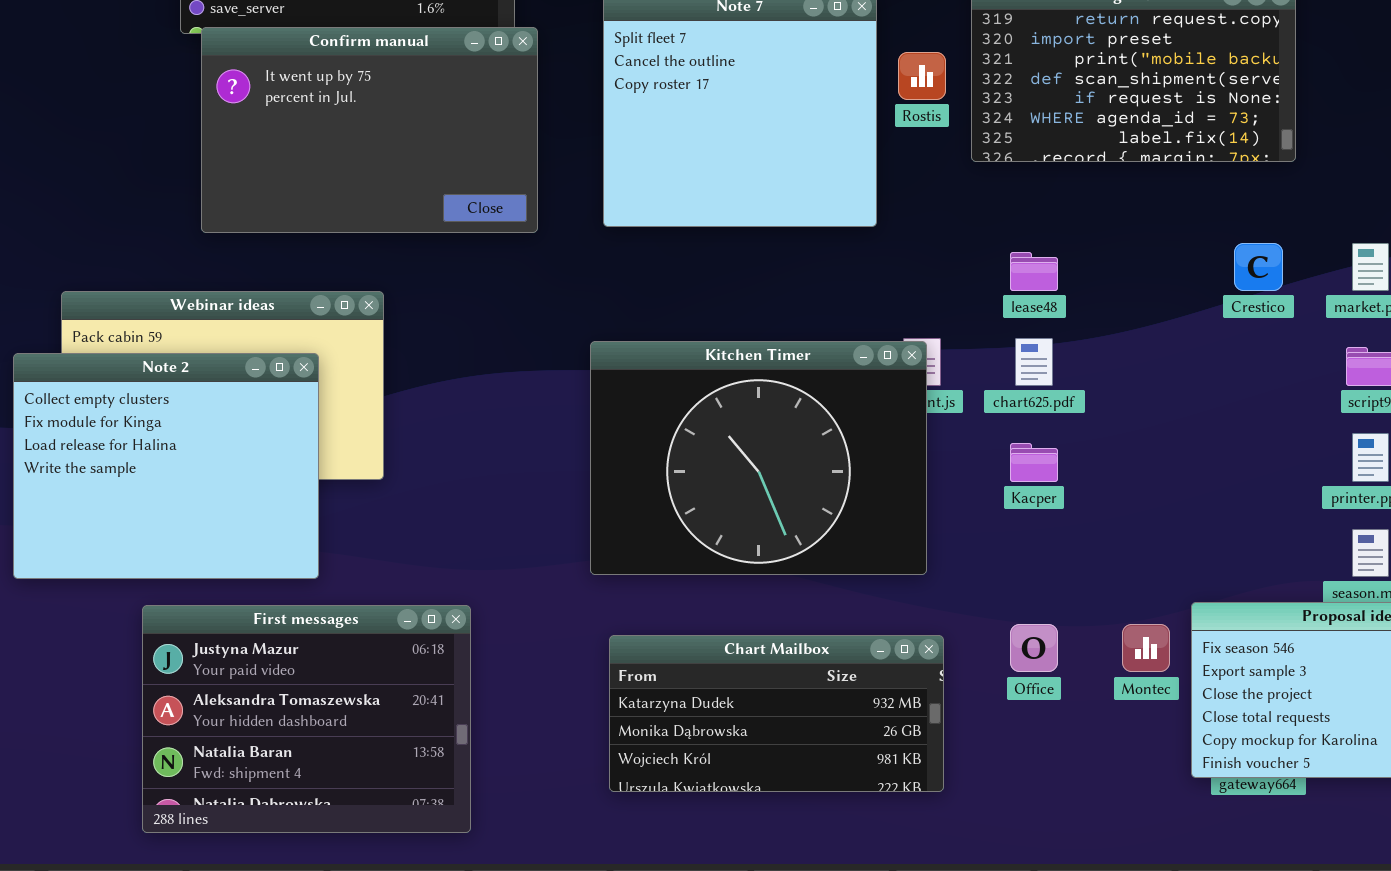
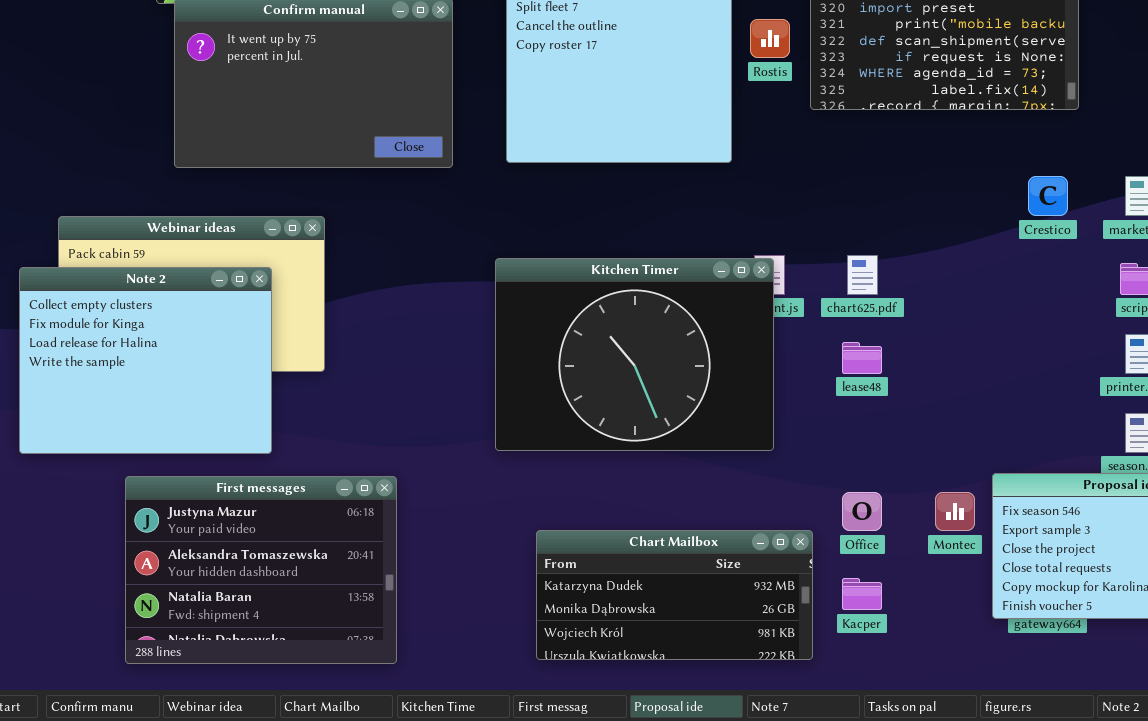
lease48: [1010,252,1058,291] -> [842,342,882,374], moved
Kacper: [1010,443,1058,482] -> [842,578,882,610], moved
Chart Mailbox: [609,635,944,792] -> [536,530,813,660], moved

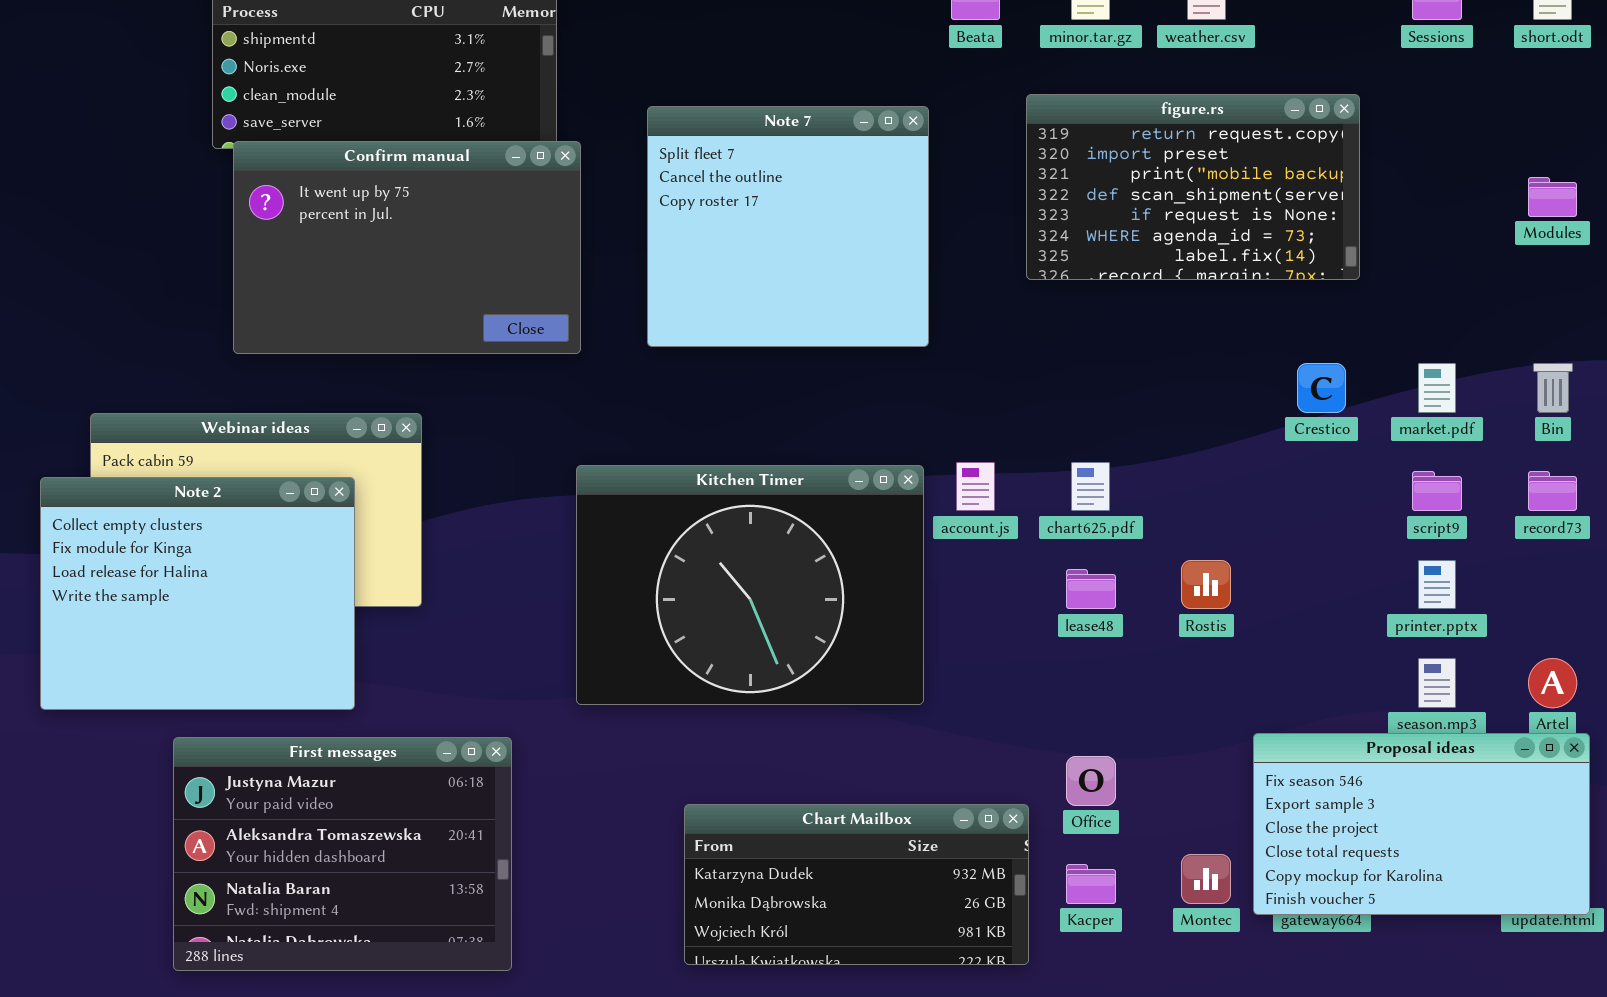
Rostis: [750,19,790,58] -> [1181,560,1231,609], moved
Kitchen Timer: [495,258,774,451] -> [576,465,924,705], moved
Montec: [935,492,975,531] -> [1181,854,1231,904], moved

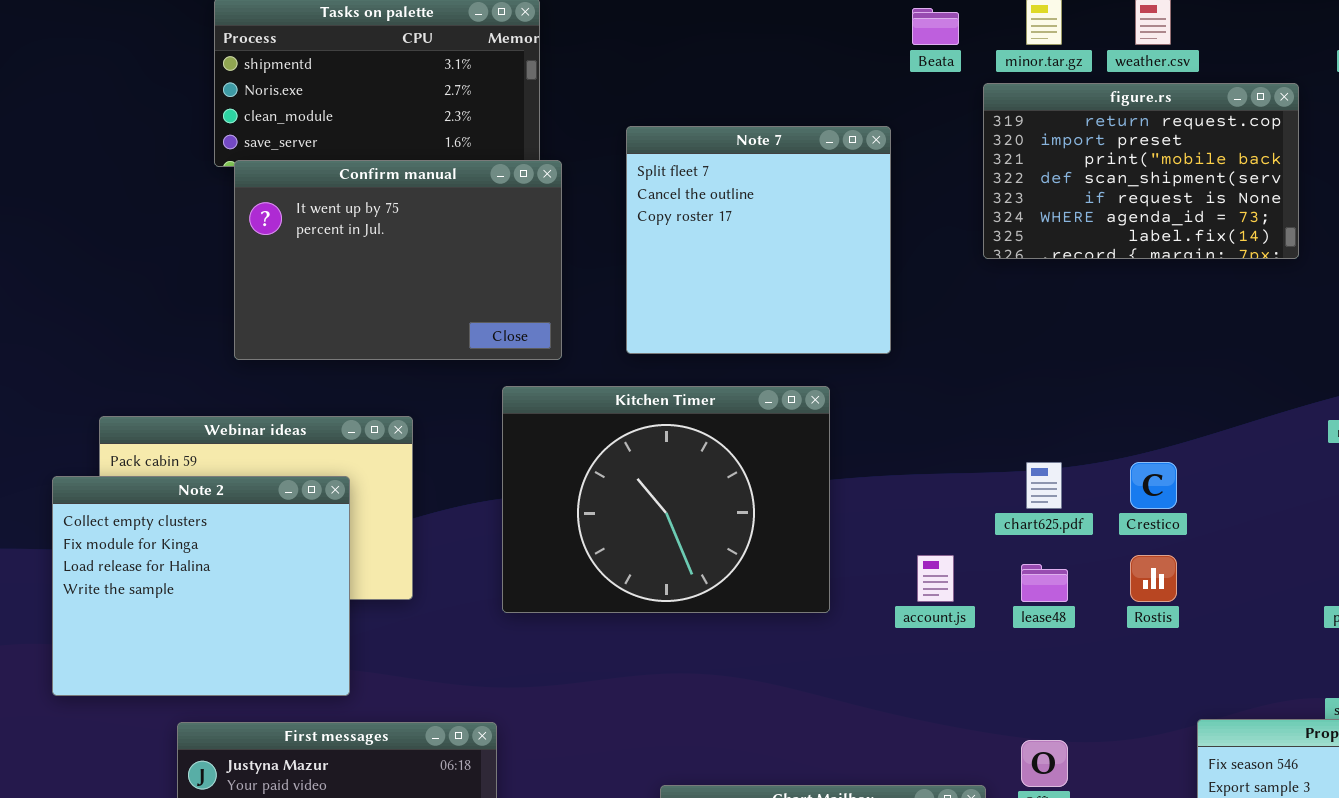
figure.rs: [1026,94,1360,280] -> [983,83,1299,259], moved
Crestico: [1297,363,1346,413] -> [1130,462,1177,509], moved
account.js: [956,462,995,511] -> [917,555,954,602], moved
Kitchen Timer: [576,465,924,705] -> [502,386,830,613], moved

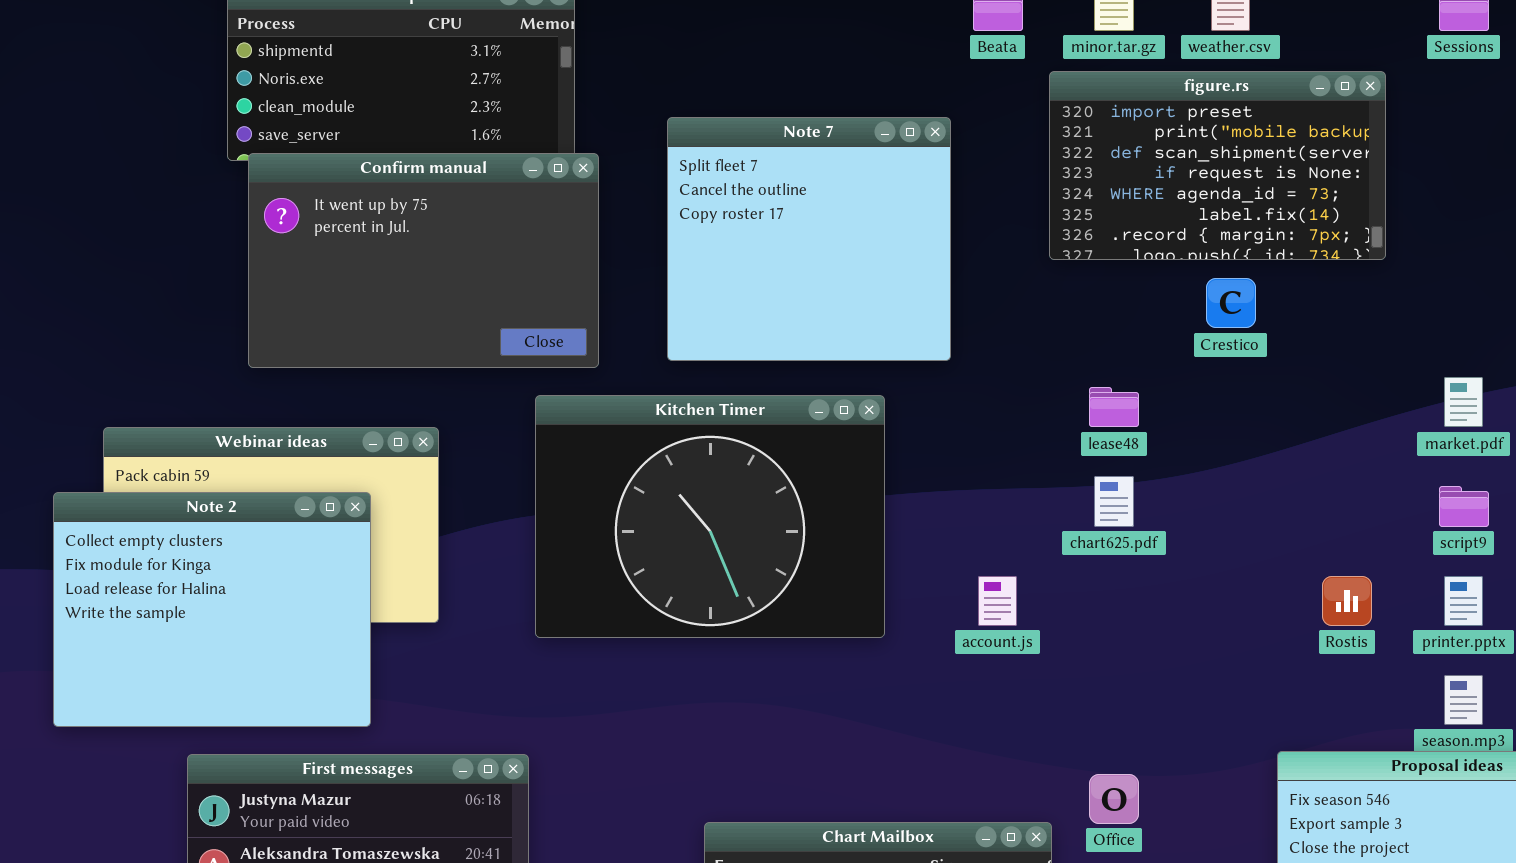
figure.rs: [983,83,1299,259] -> [1049,71,1386,260], scrolled down 1 row
Crestico: [1130,462,1177,509] -> [1206,278,1256,328], moved
Rostis: [1130,555,1177,602] -> [1322,576,1372,626], moved
lease48: [1021,564,1068,602] -> [1089,387,1139,427], moved

